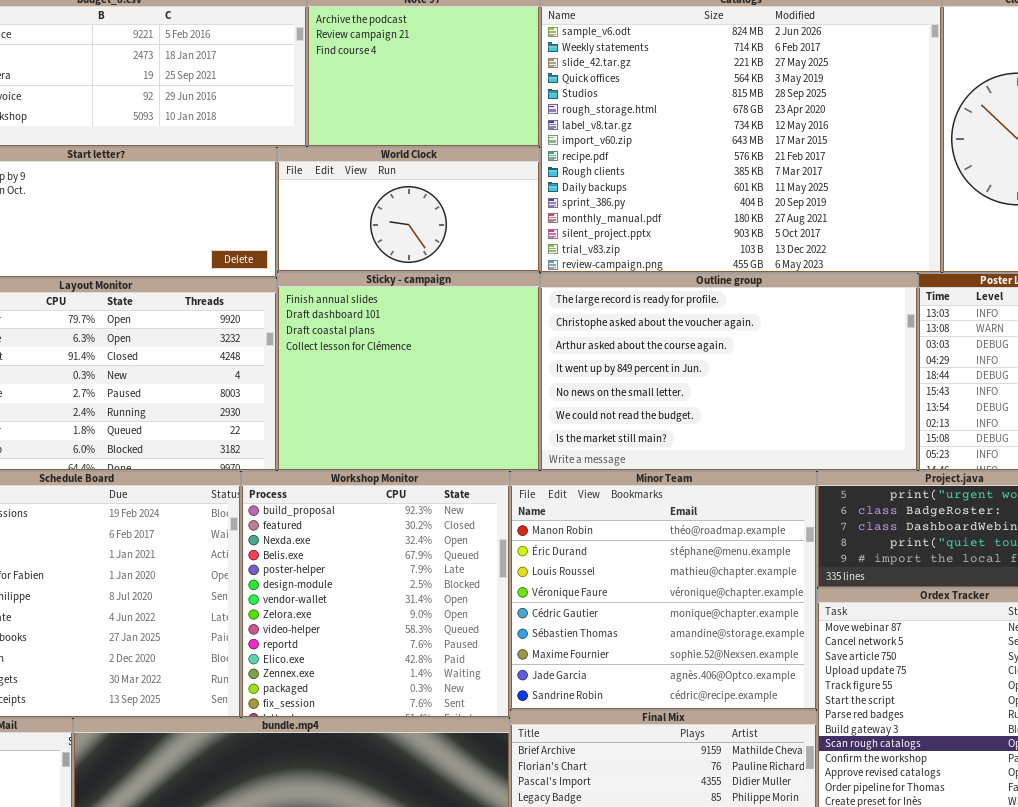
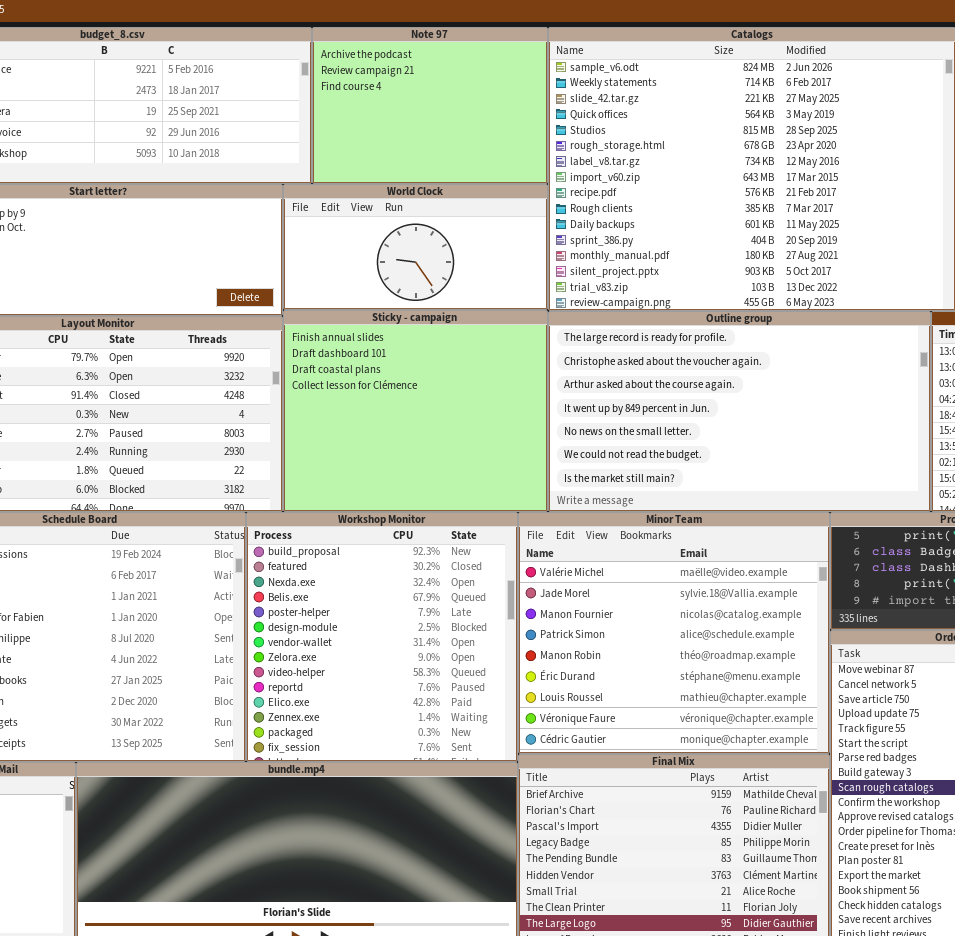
Minor Team: [510,471,817,710] -> [518,512,830,754], scrolled up 4 rows

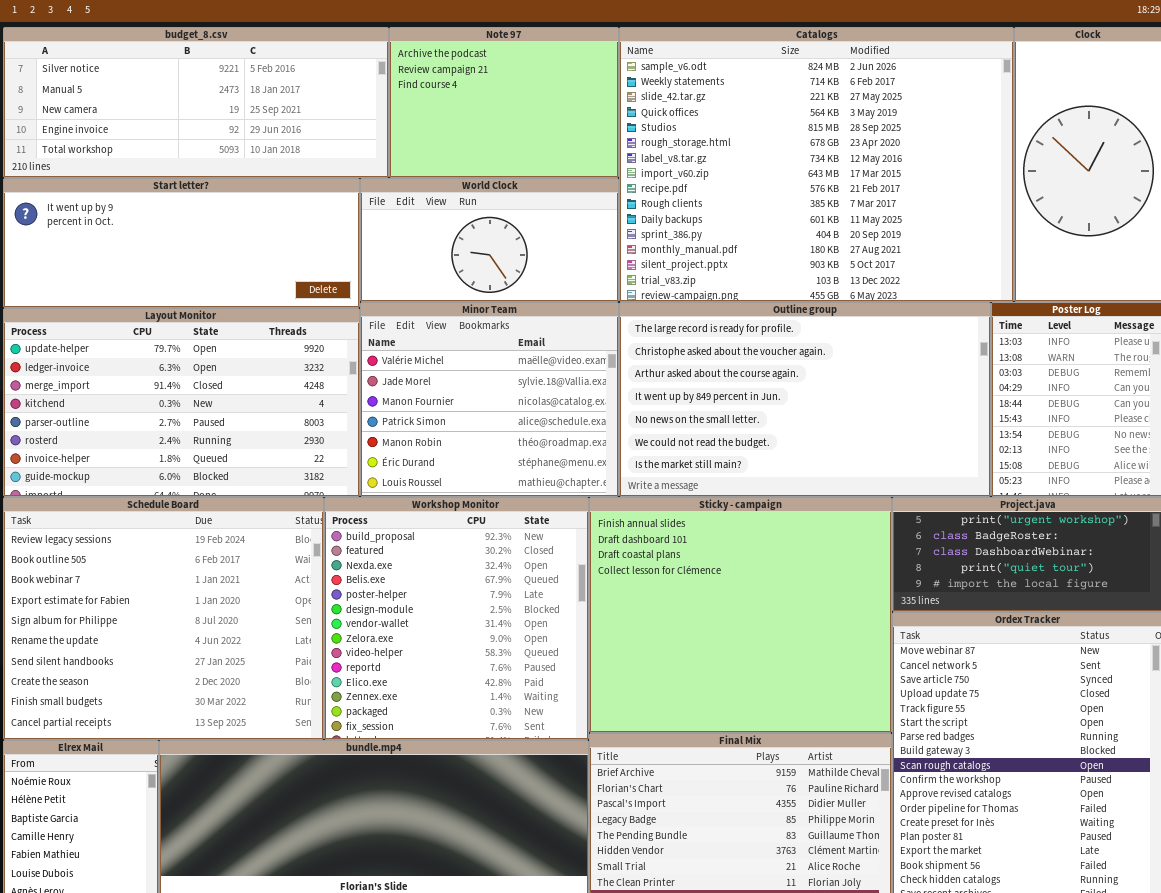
Sticky - campaign: [283,310,548,512] -> [589,497,892,733], moved, resized
Minor Team: [518,512,830,754] -> [360,302,619,497], moved, resized

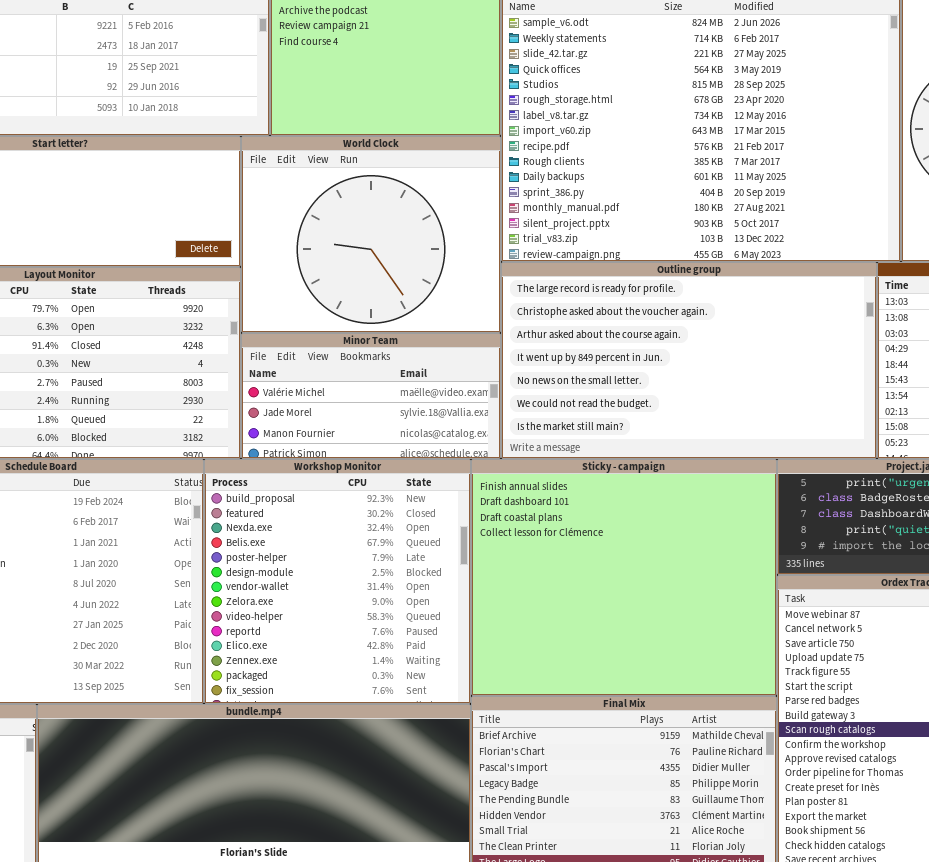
World Clock: [360,178,619,302] -> [241,136,501,333], resized
Minor Team: [360,302,619,497] -> [241,333,501,459], resized

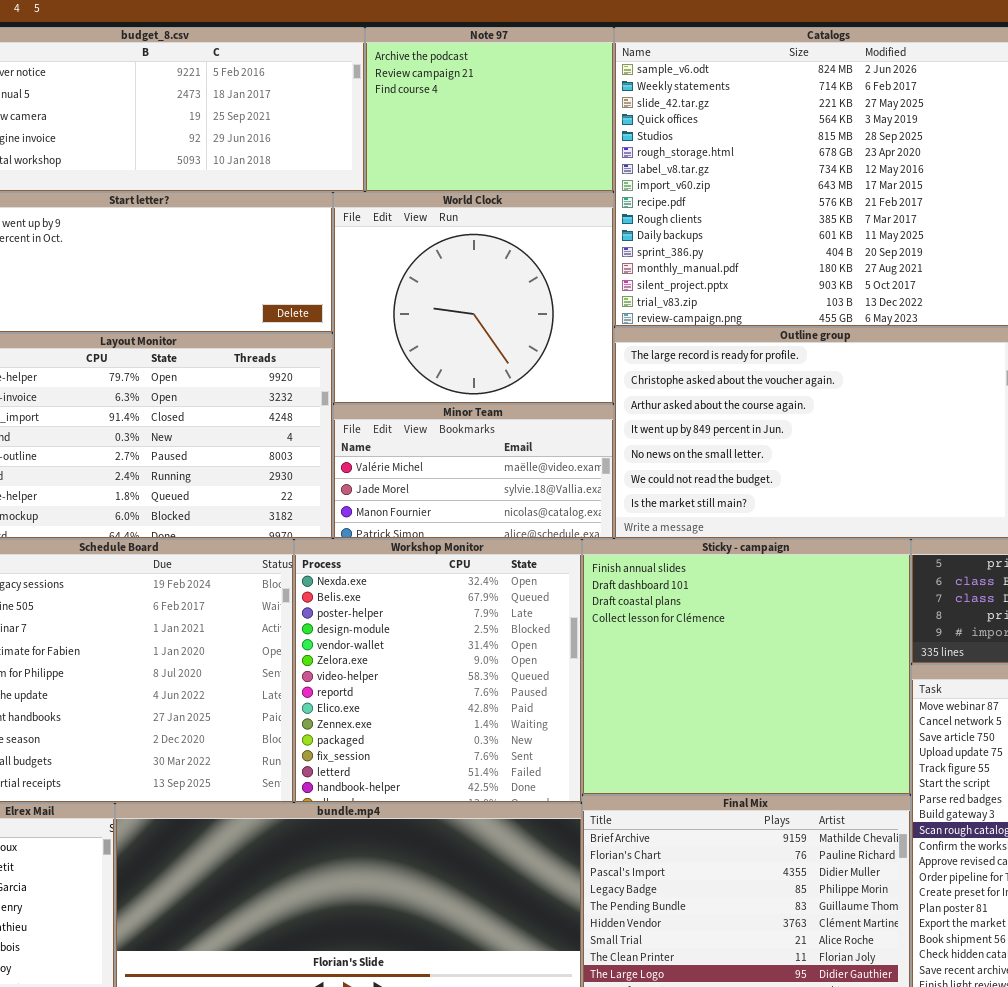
Workshop Monitor: [204,459,471,704] -> [294,539,582,803], scrolled down 2 rows

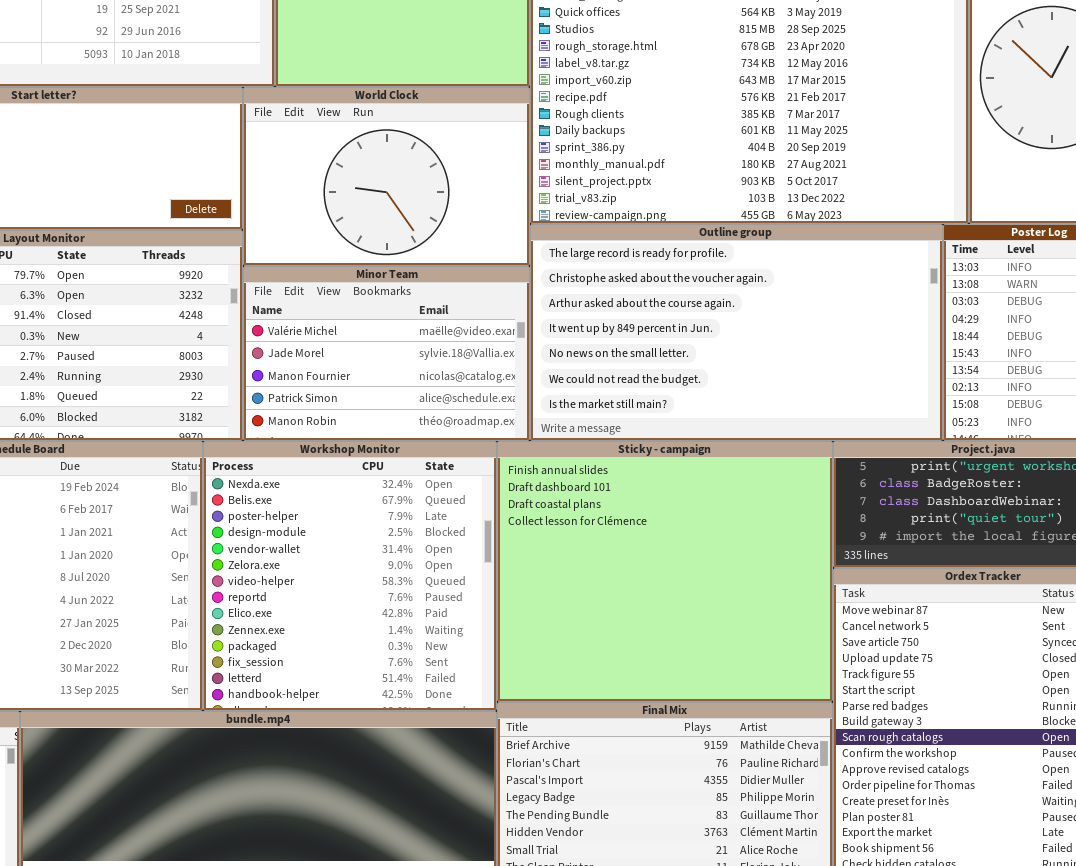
World Clock: [333,192,614,404] -> [243,87,530,266], resized
Minor Team: [333,404,614,539] -> [243,266,530,441], resized

